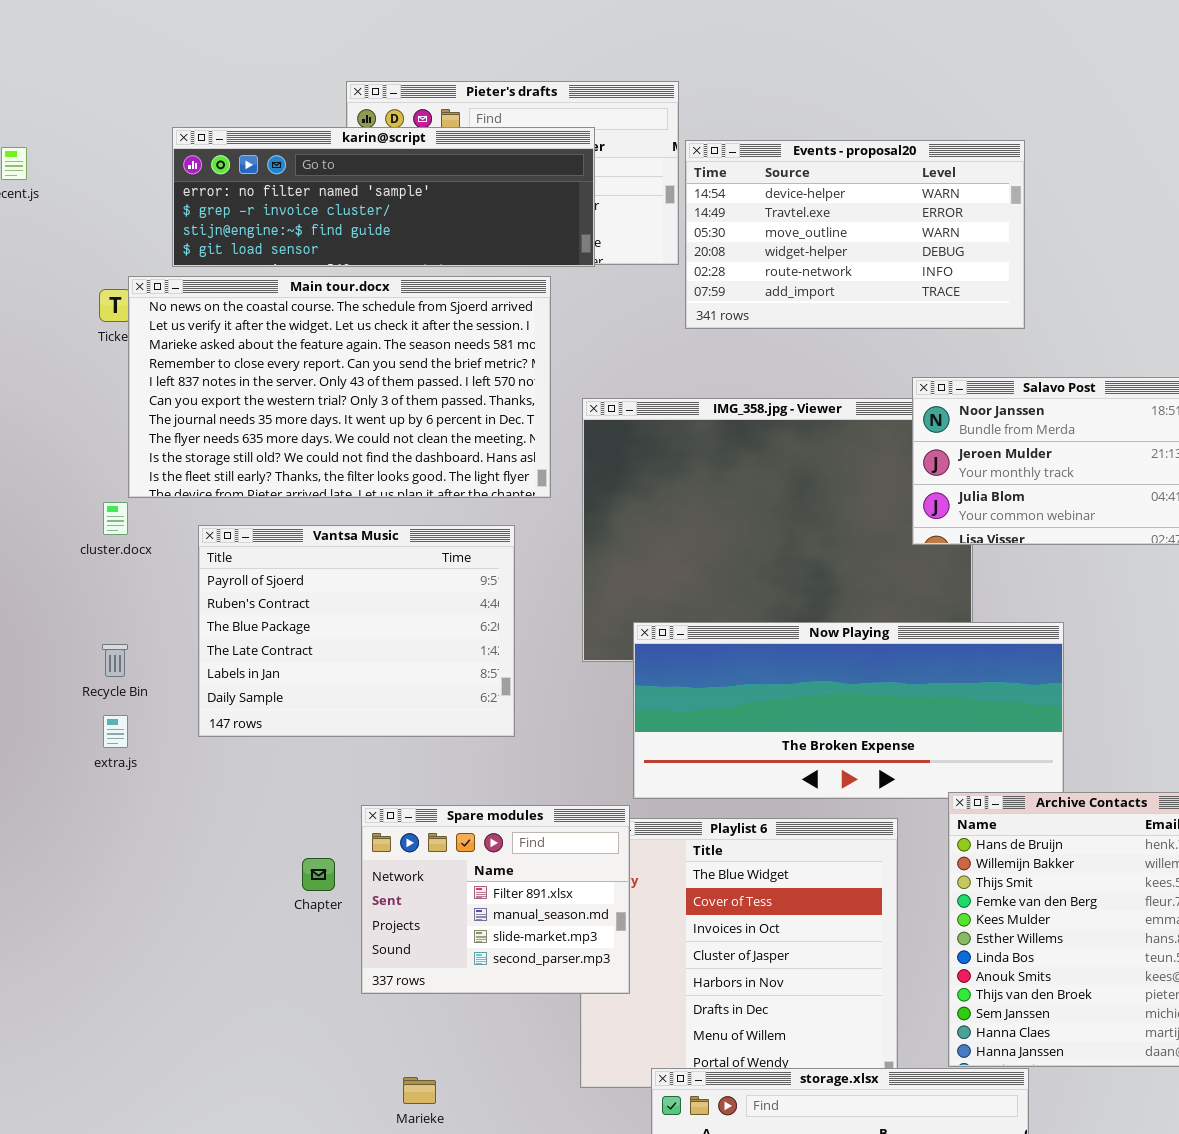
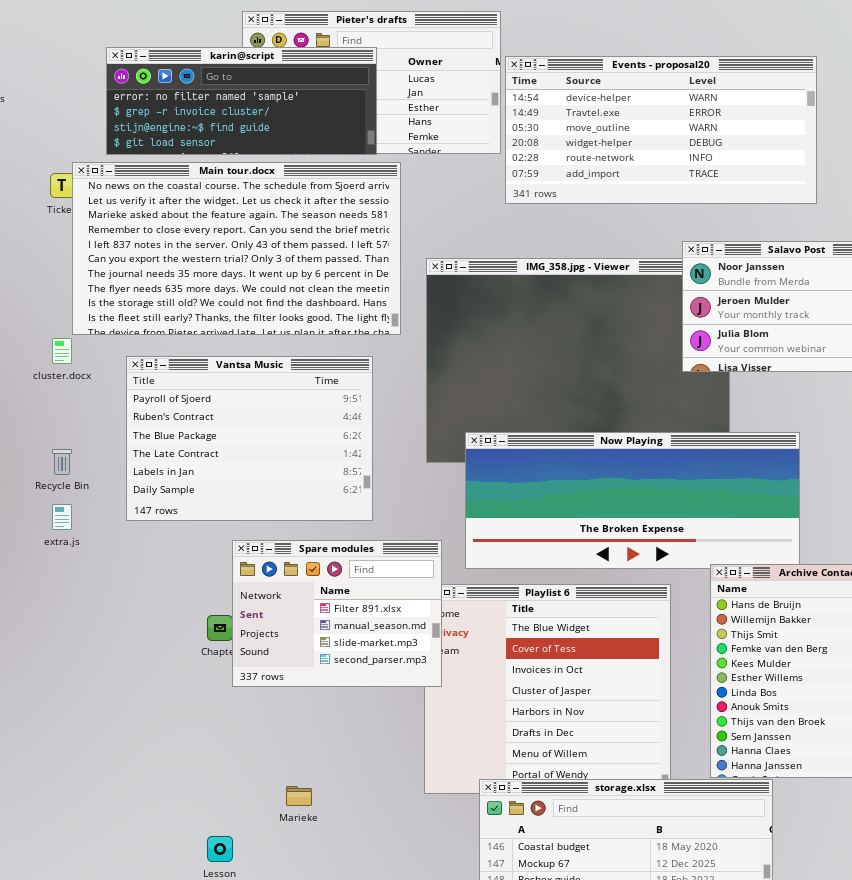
karin@script: [172,127,595,267] -> [106,47,377,155], resized
Events - proposal20: [685,140,1025,329] -> [505,56,817,204], resized
Spare modules: [361,805,630,994] -> [232,540,442,687], moved

